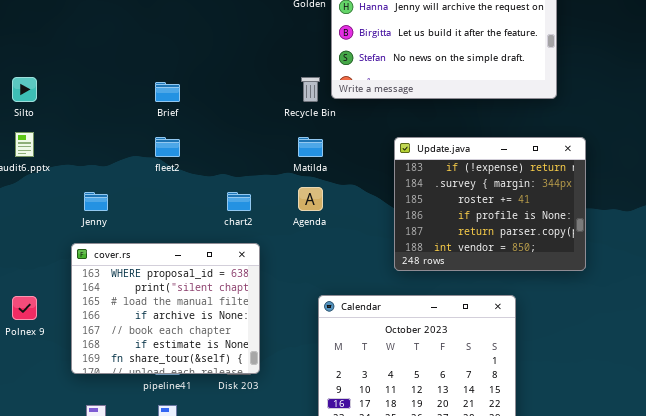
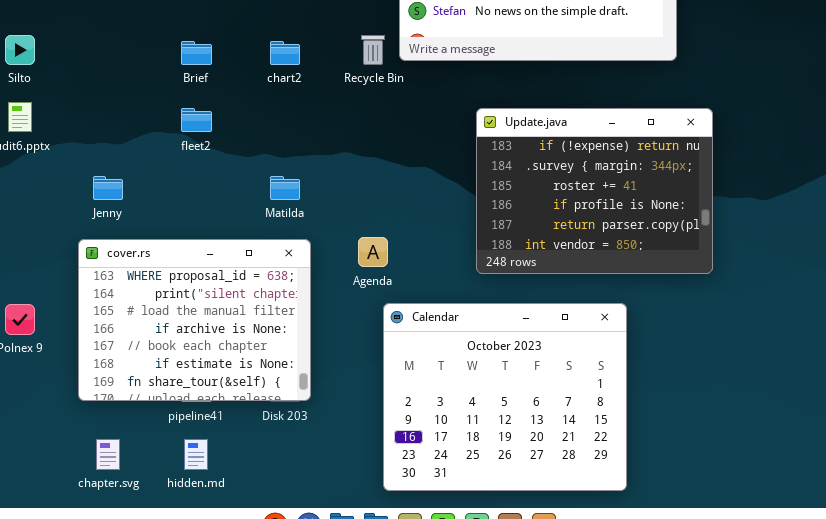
Matilda: [298,137,323,157] -> [270,176,300,200], moved
Agenda: [298,187,323,211] -> [358,237,388,267], moved
chart2: [227,192,251,211] -> [270,41,300,65], moved

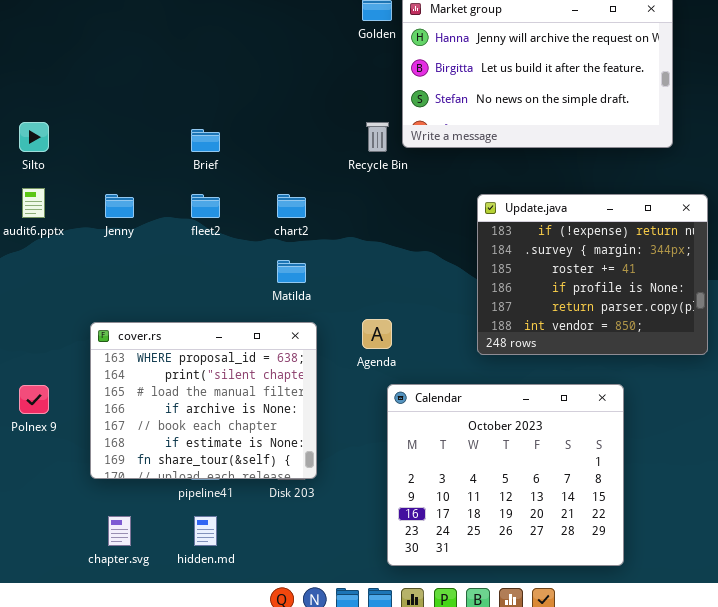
chart2: [270,41,300,65] -> [277,194,306,218], moved
Jenny: [93,176,123,200] -> [105,194,134,218], moved

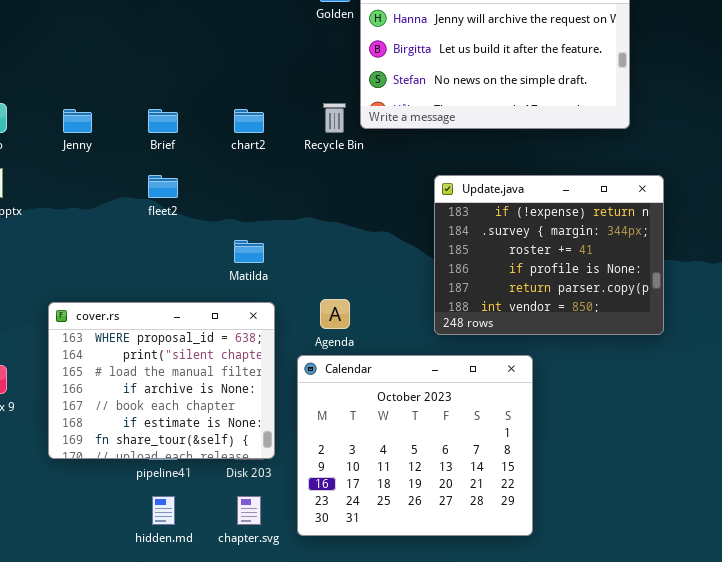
Jenny: [105,194,134,218] -> [63,109,92,133], moved
chart2: [277,194,306,218] -> [234,109,264,133], moved
Calendar: [387,384,624,566] -> [297,355,533,536], moved
chapter.svg: [108,516,131,546] -> [237,496,261,525], moved

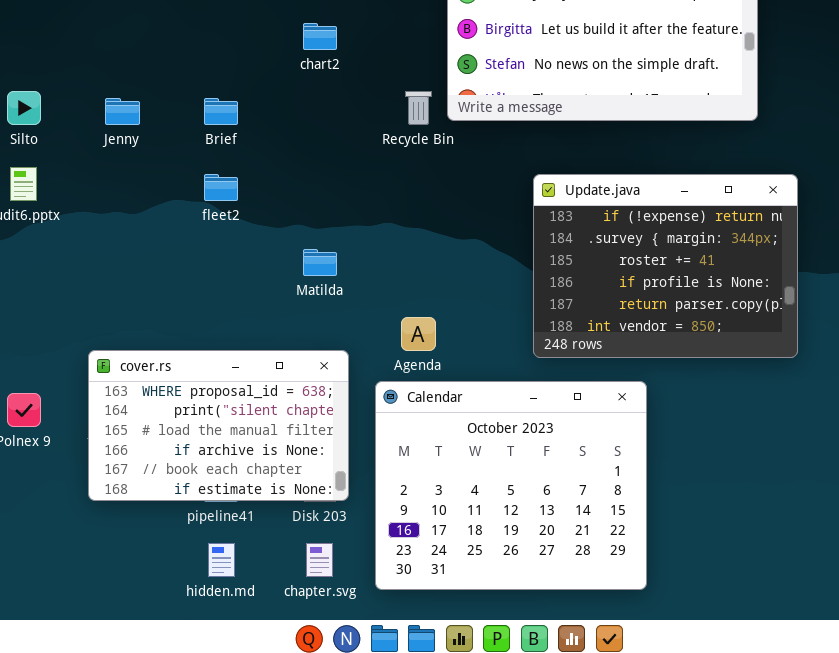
chart2: [234,109,264,133] -> [303,23,337,50], moved
cover.rs: [48,302,275,459] -> [88,350,349,501], resized

